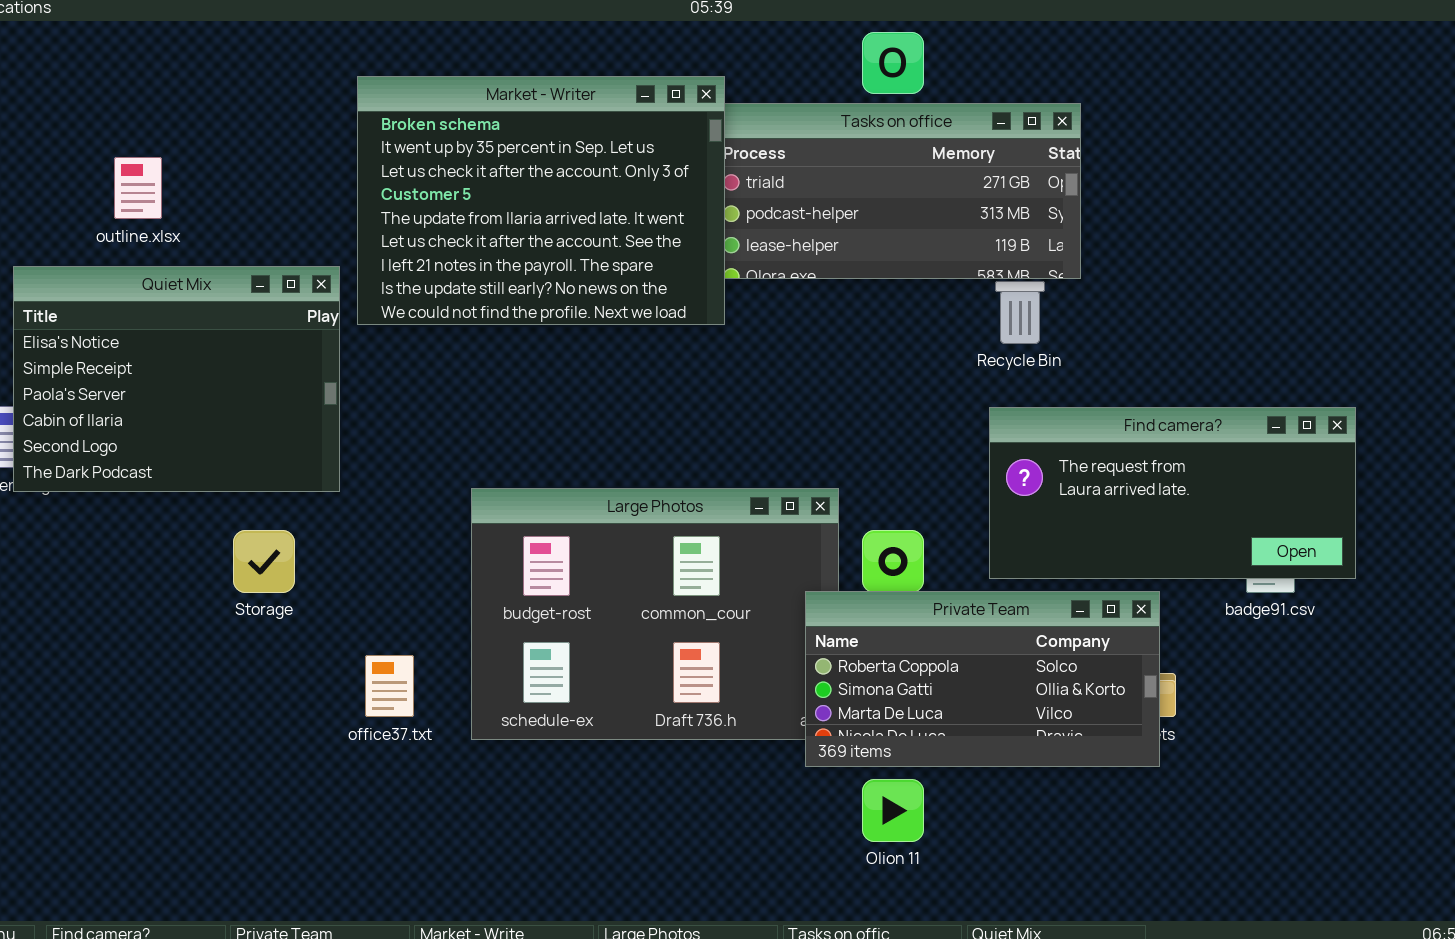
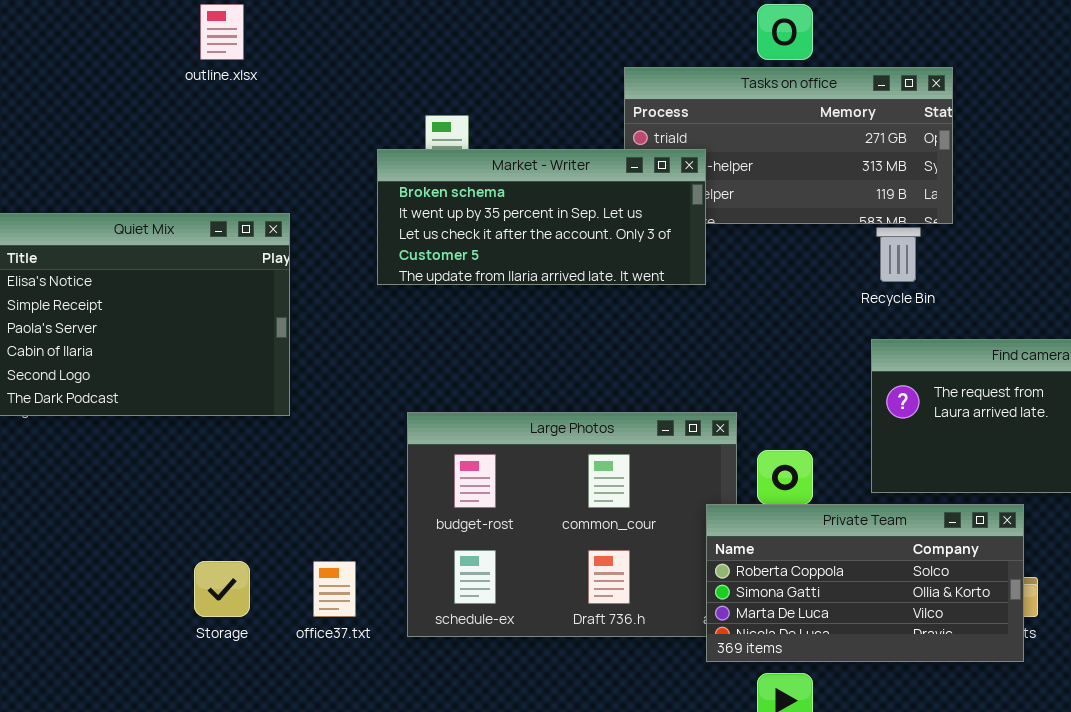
Market - Writer: [357,76,725,325] -> [377,149,706,285], moved, resized
outline.xlsx: [114,157,162,219] -> [200,4,244,60], moved
Storage: [233,530,295,593] -> [194,561,250,617], moved

